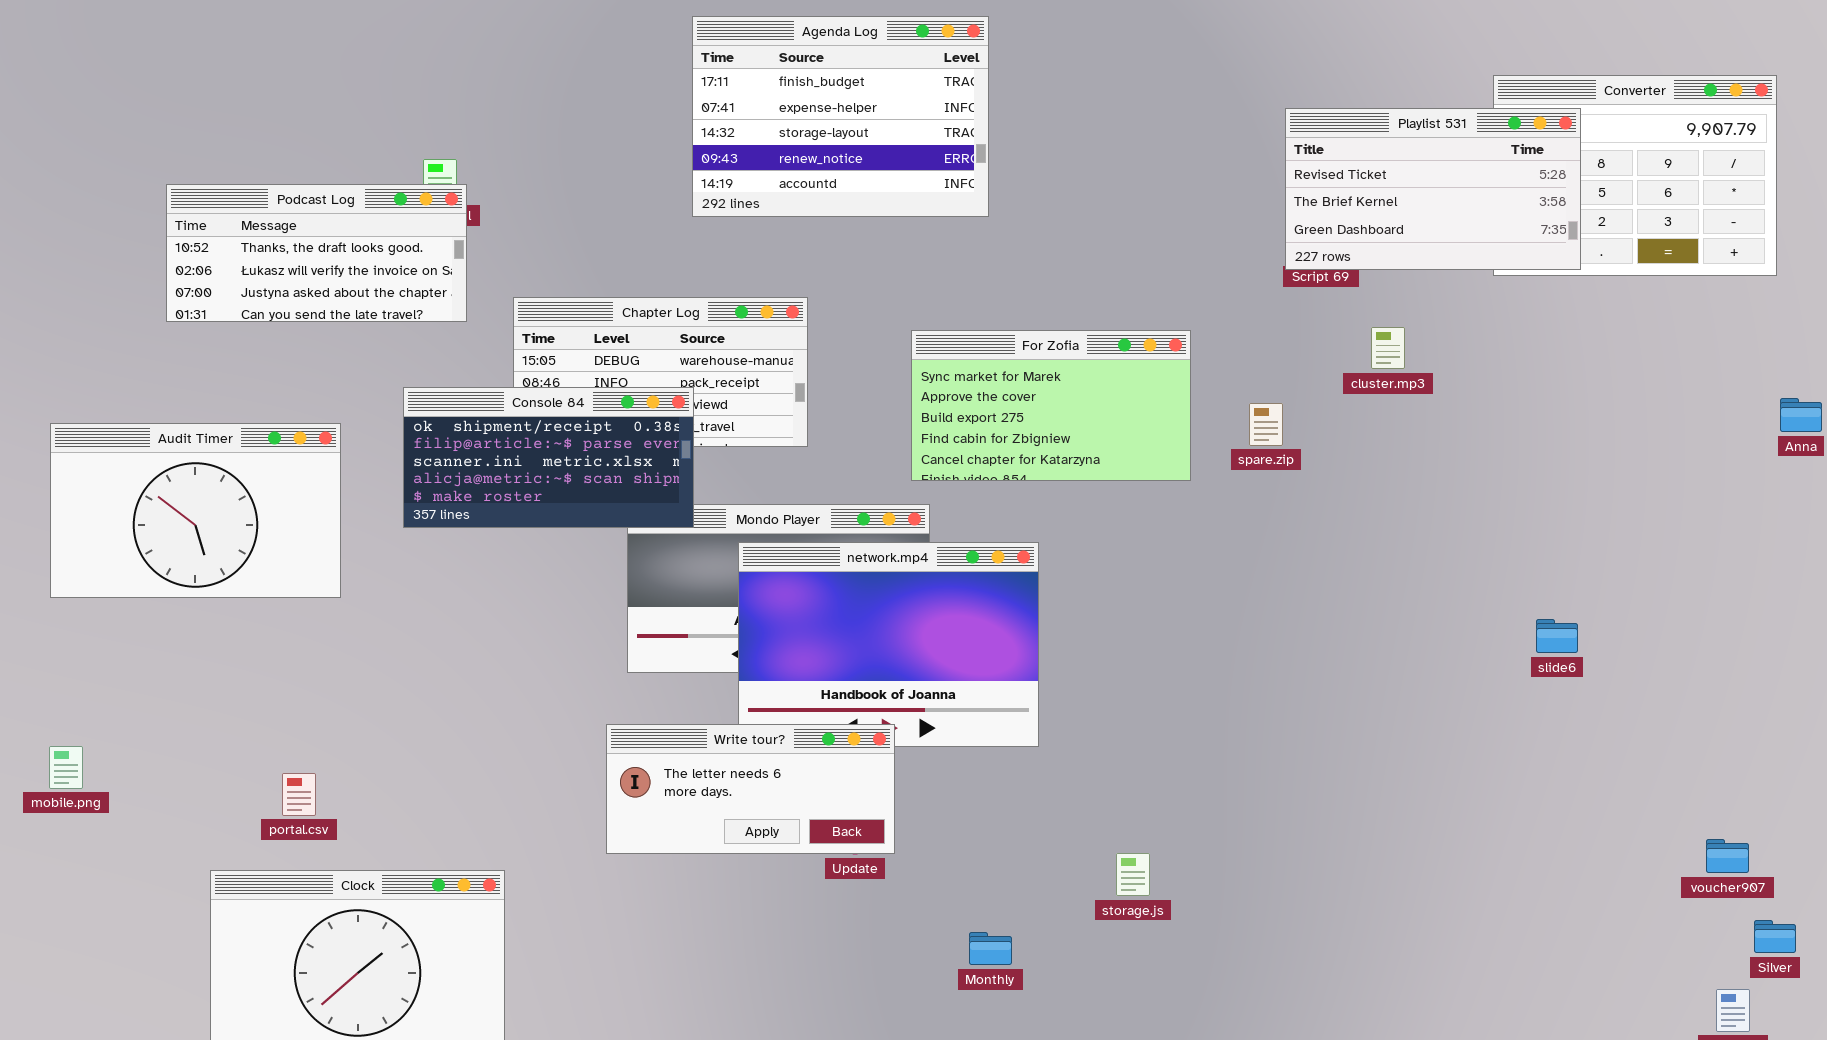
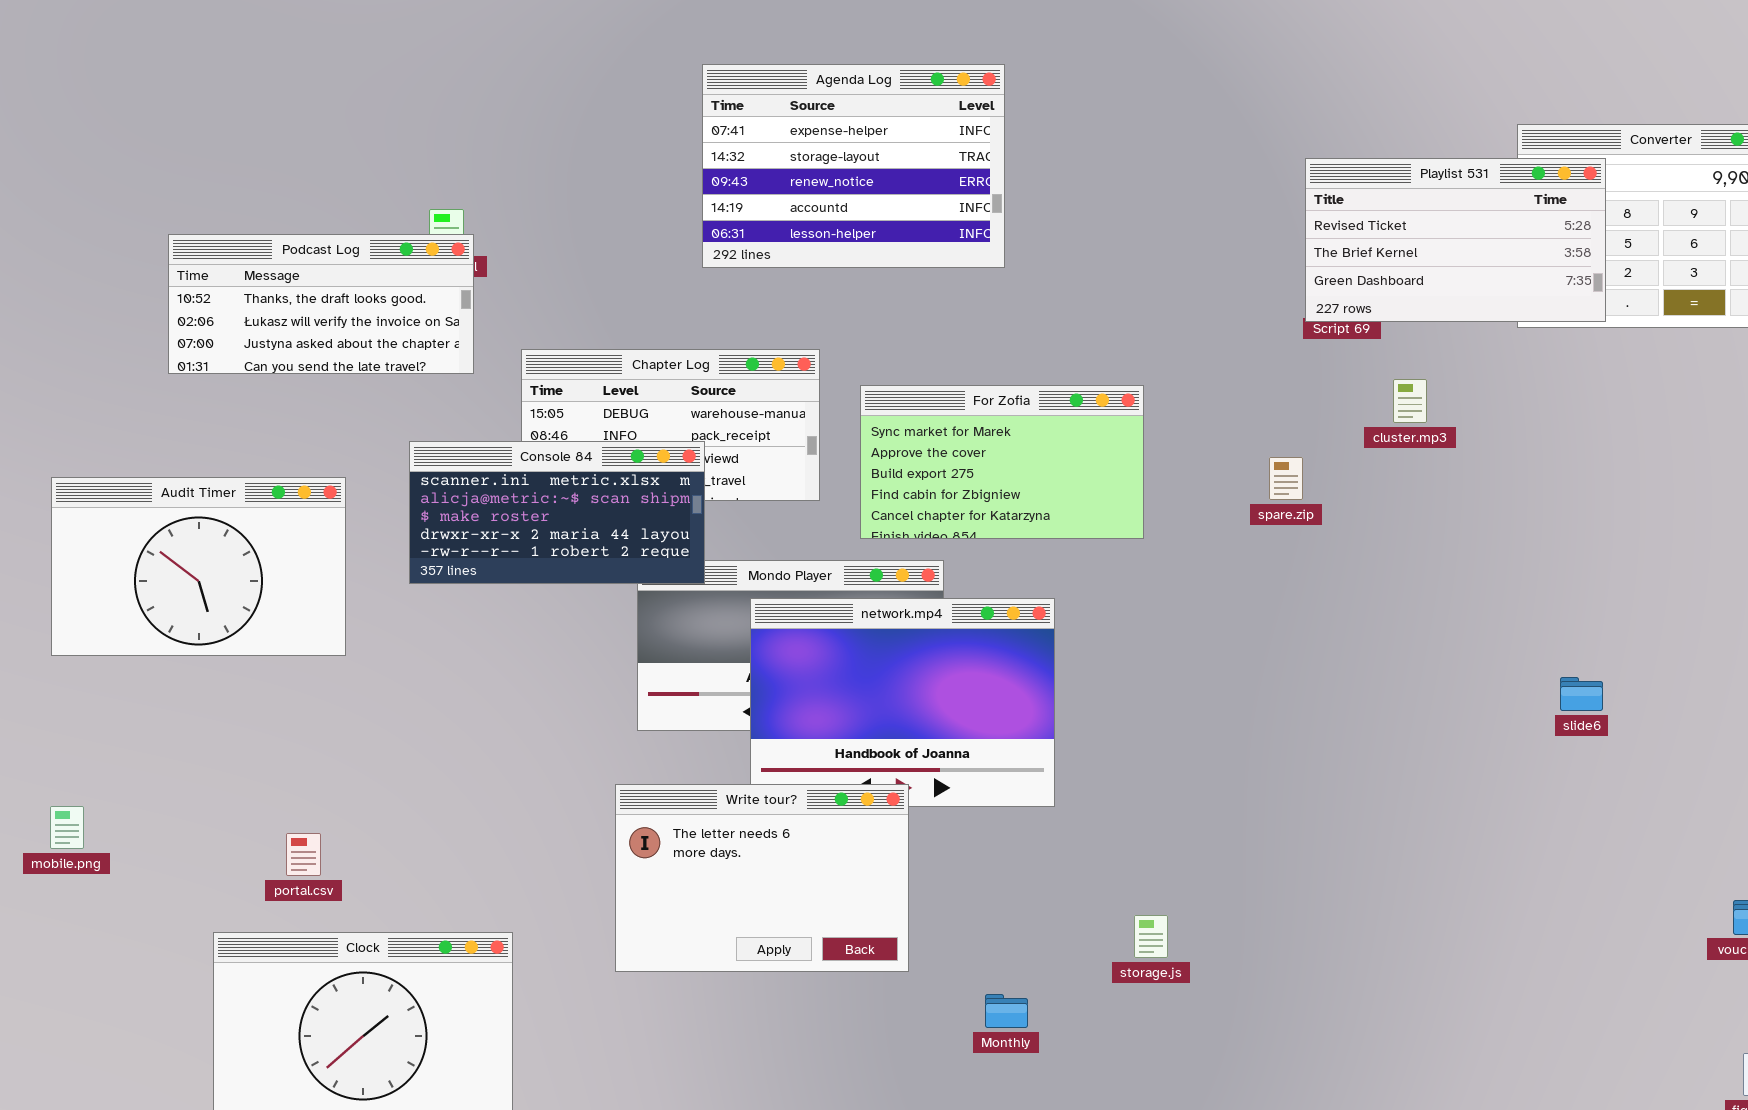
Agenda Log: [692,16,989,217] -> [702,64,1005,268], scrolled down 1 row
For Zofia: [911,330,1191,481] -> [860,385,1144,539], moved
Console 84: [403,387,694,528] -> [409,441,705,584], scrolled down 2 rows
Write tour?: [606,724,895,854] -> [615,784,909,972], resized

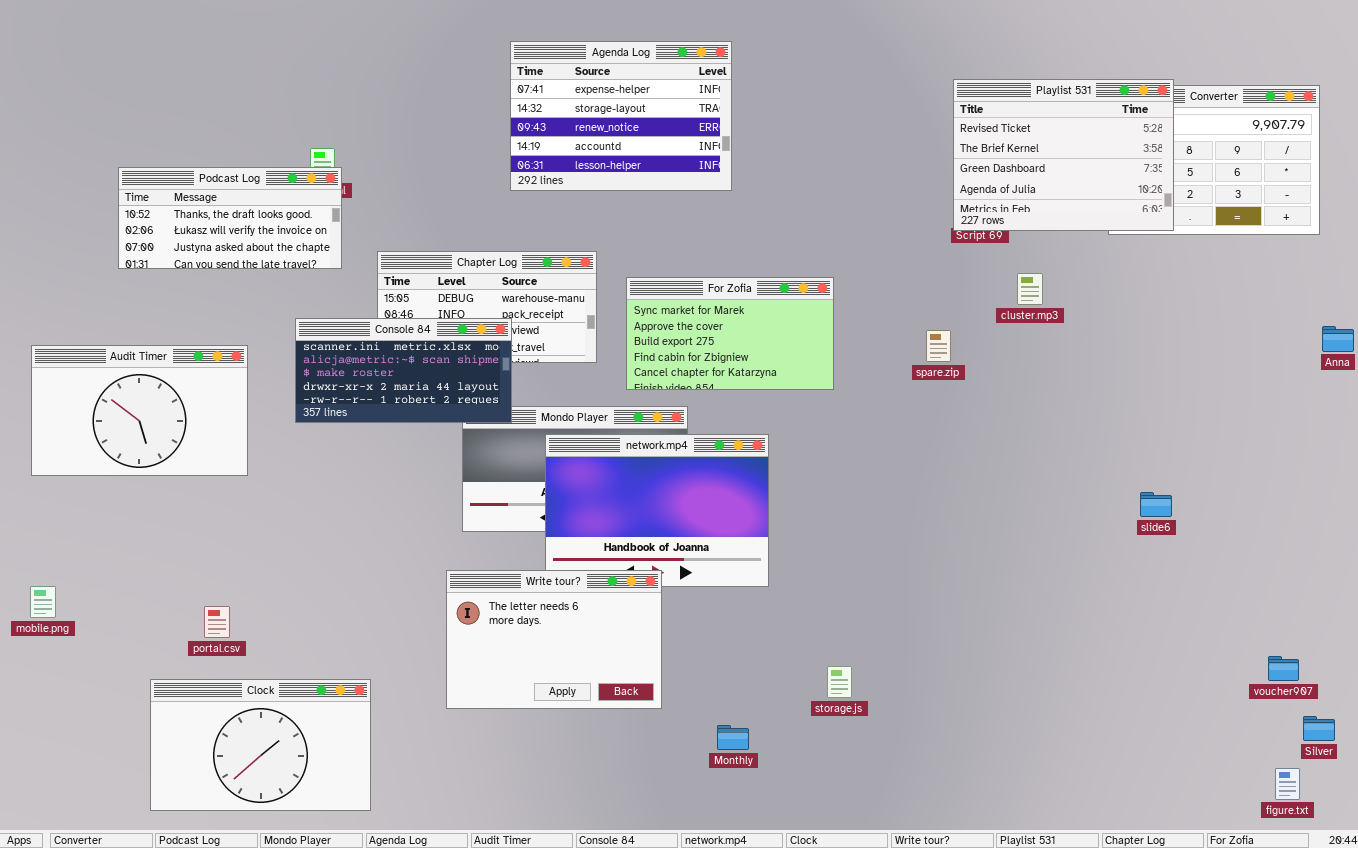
Playlist 531: [1305,158,1606,322] -> [953,79,1174,231], resized

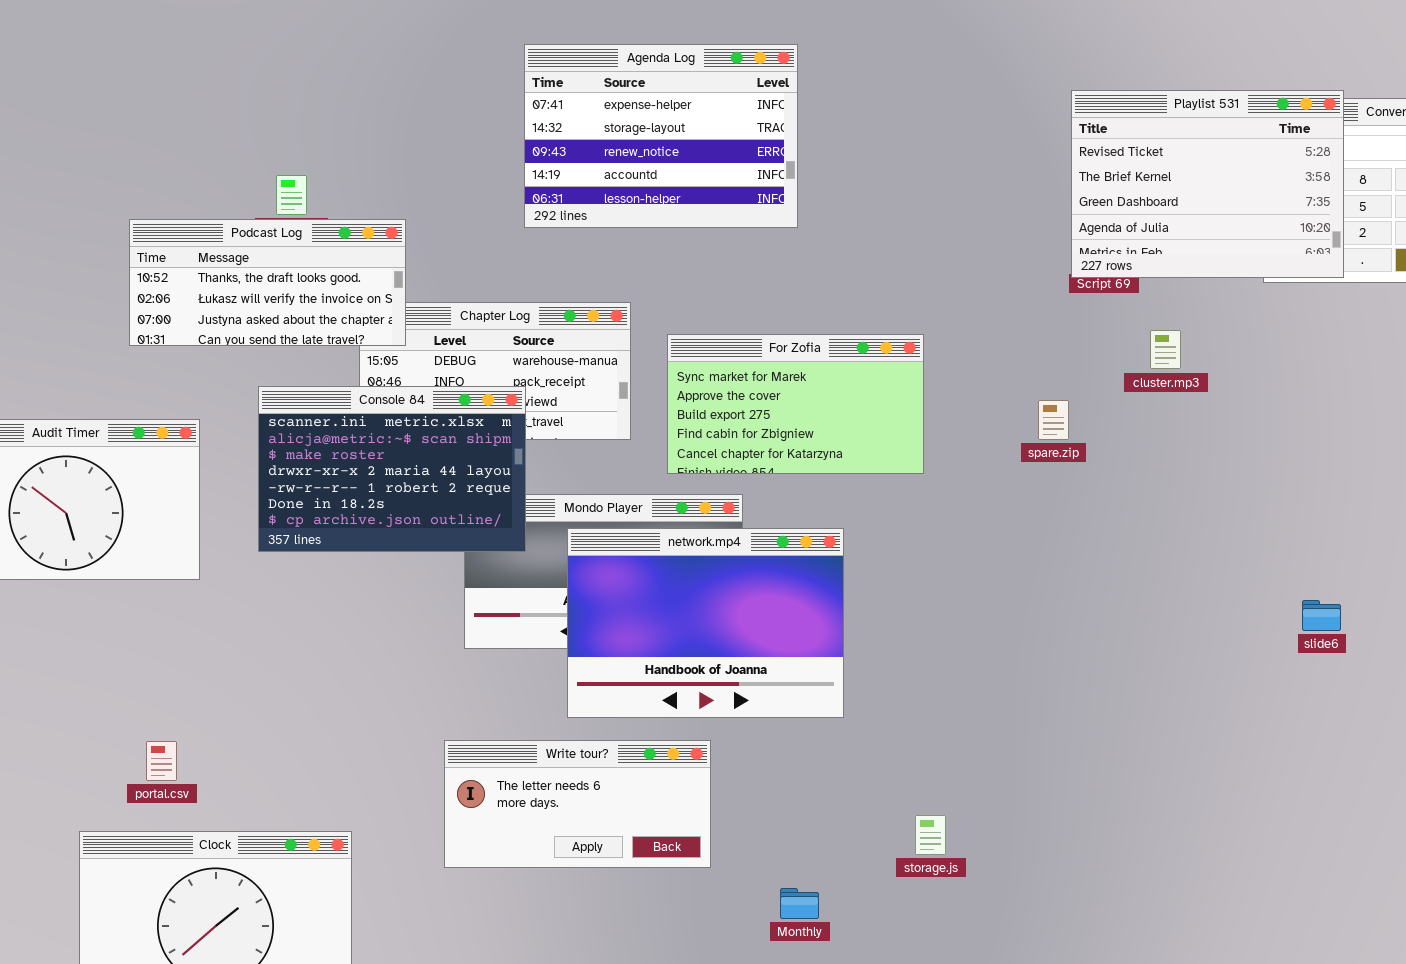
Podcast Log: [118,167,342,269] -> [129,219,406,346], moved
Console 84: [295,318,512,423] -> [258,386,526,552], resized
Write tour?: [446,570,662,709] -> [444,740,711,868], resized

